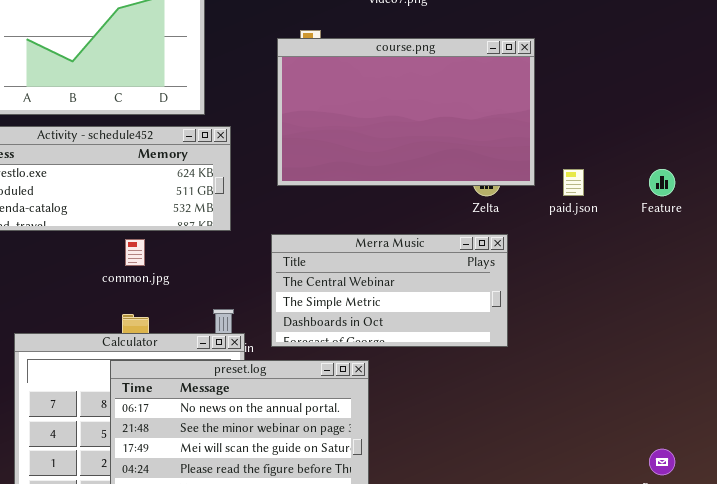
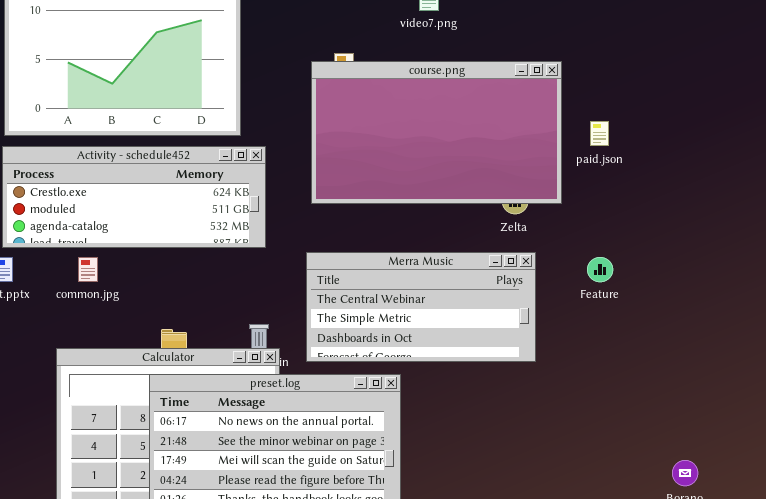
paid.json: [563,169,584,196] -> [590,121,609,146], moved
Feature: [649,169,675,196] -> [587,257,613,282], moved
common.jpg: [125,239,145,266] -> [78,257,98,282], moved

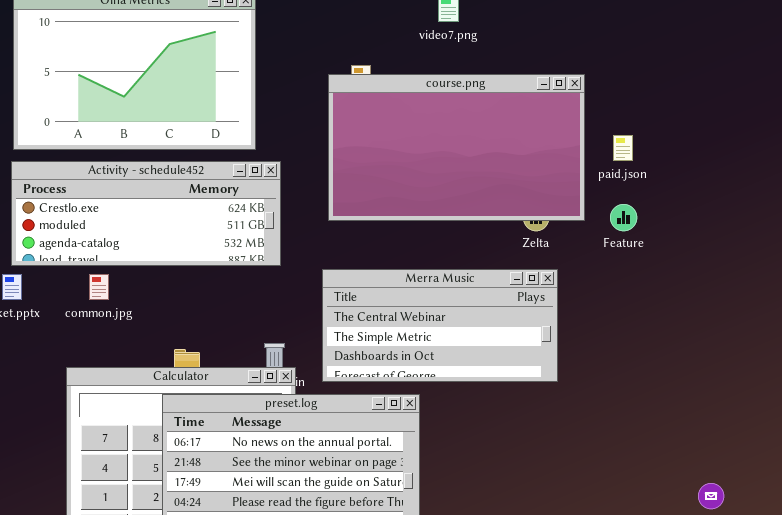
Feature: [587,257,613,282] -> [610,204,637,231], moved

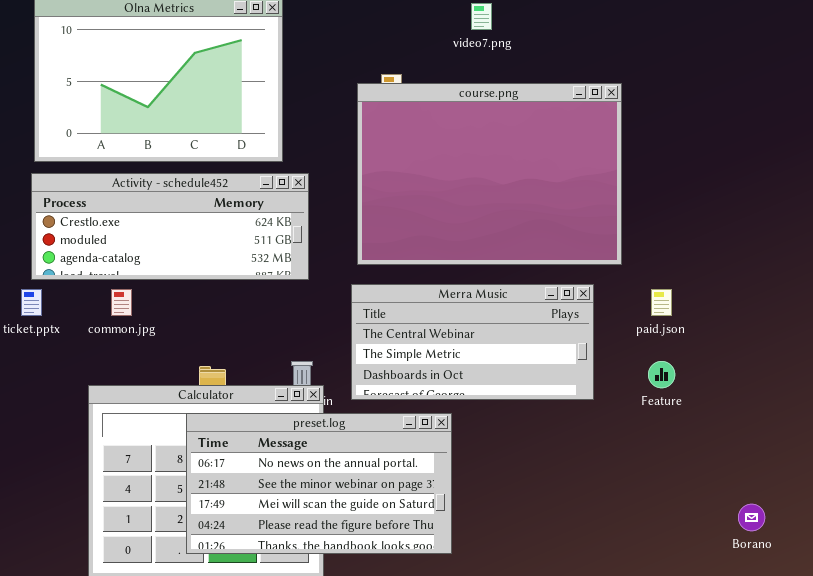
course.png: [328,74,585,221] -> [357,83,622,265], resized
paid.json: [613,135,633,161] -> [651,289,672,316], moved
Feature: [610,204,637,231] -> [648,361,675,388], moved

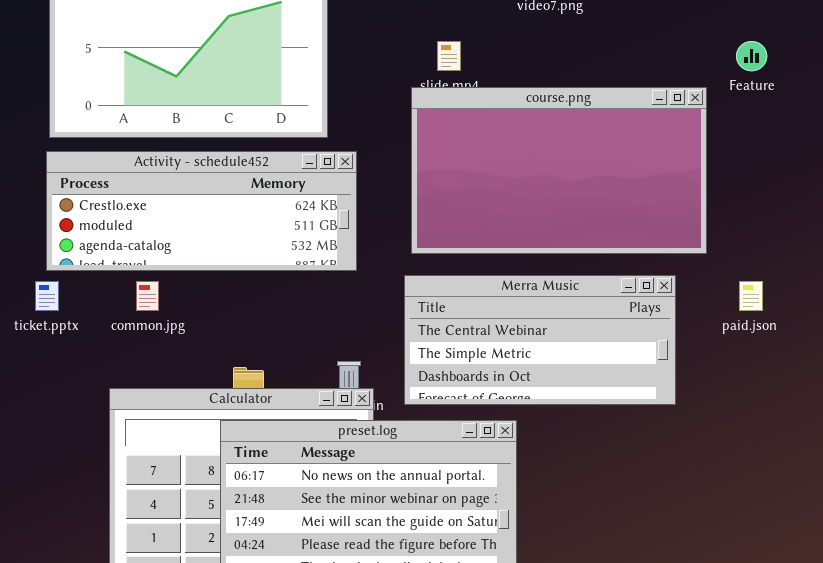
course.png: [357,83,622,265] -> [411,87,707,254], resized
Feature: [648,361,675,388] -> [736,41,767,71], moved

